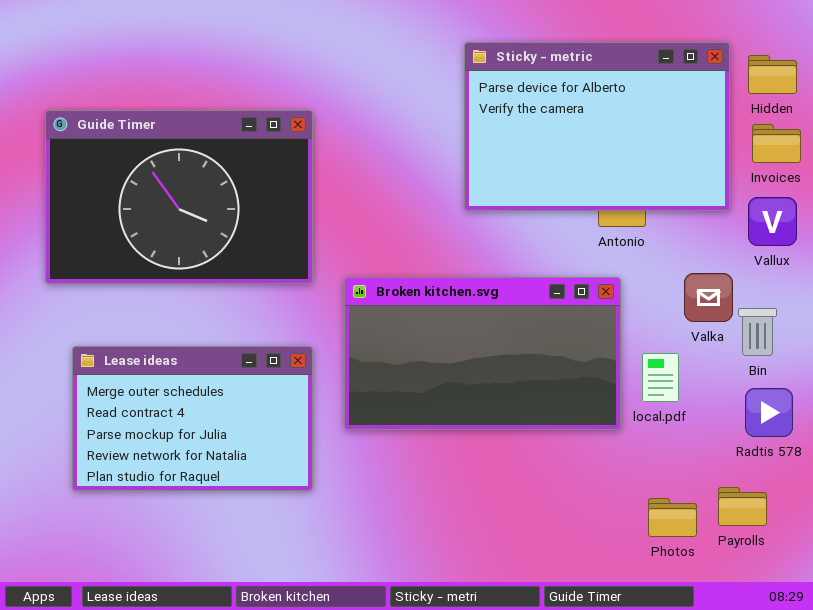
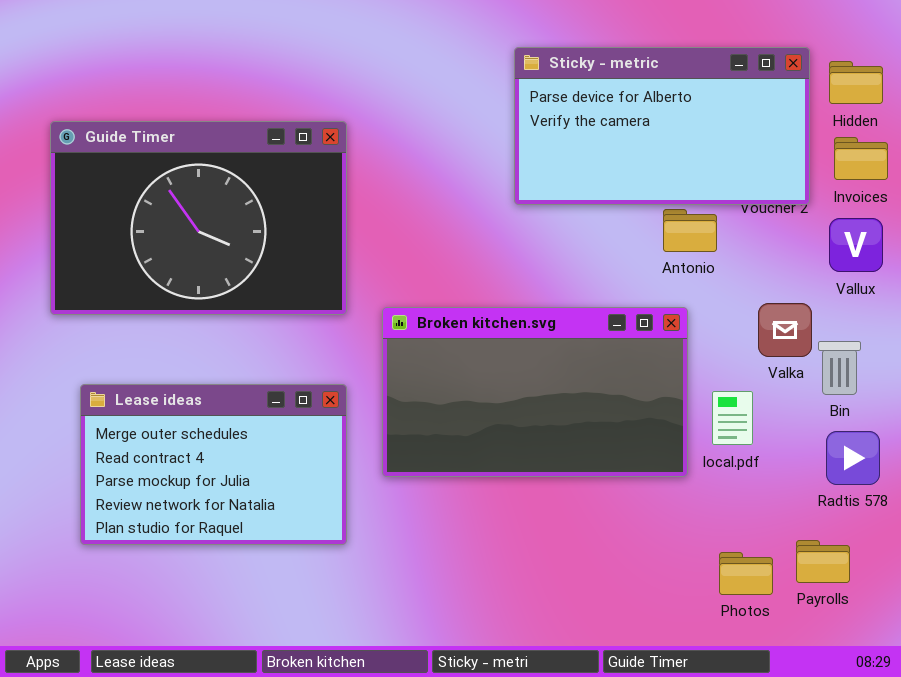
Sticky - metric: [464,42,730,211] -> [514,47,810,205], resized

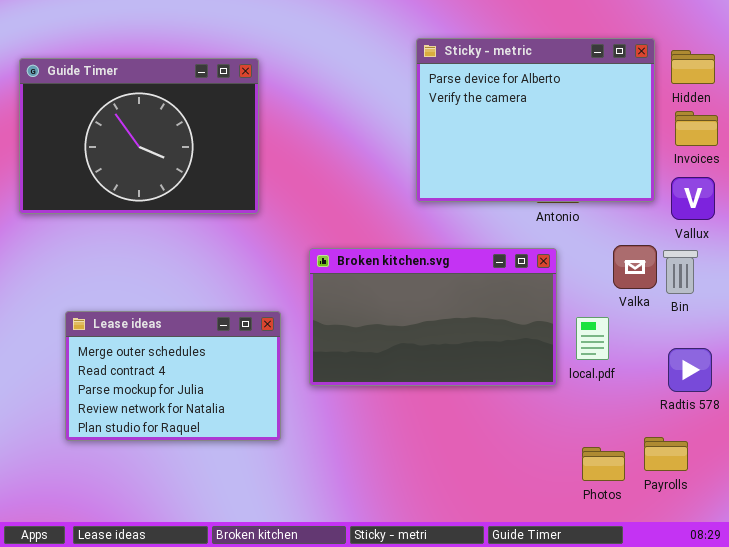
Sticky - metric: [514,47,810,205] -> [416,38,655,202], resized
Guide Timer: [50,121,347,315] -> [19,58,259,214], moved
Bin: [818,341,861,395] -> [663,250,698,294], moved

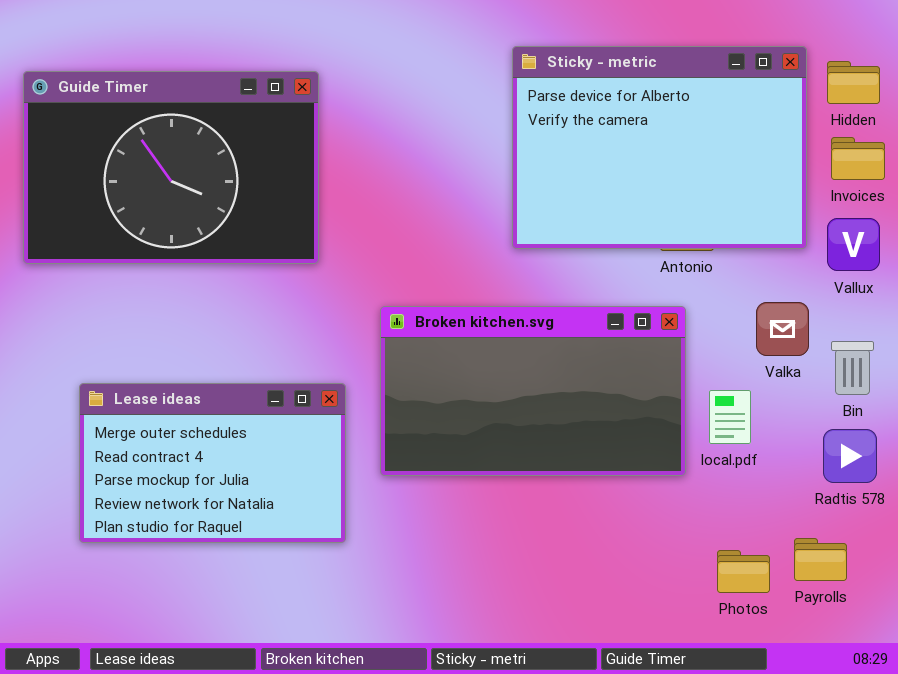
Bin: [663,250,698,294] -> [831,341,874,395], moved

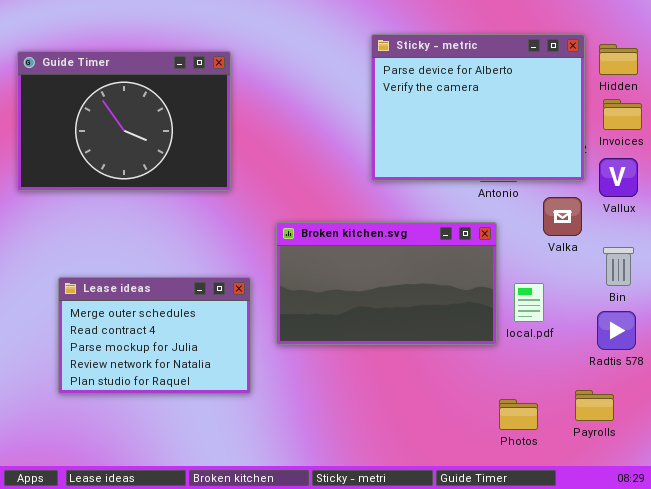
Valka: [756,302,809,356] -> [543,197,582,236], moved
Photos: [717,550,770,593] -> [499,399,538,430], moved

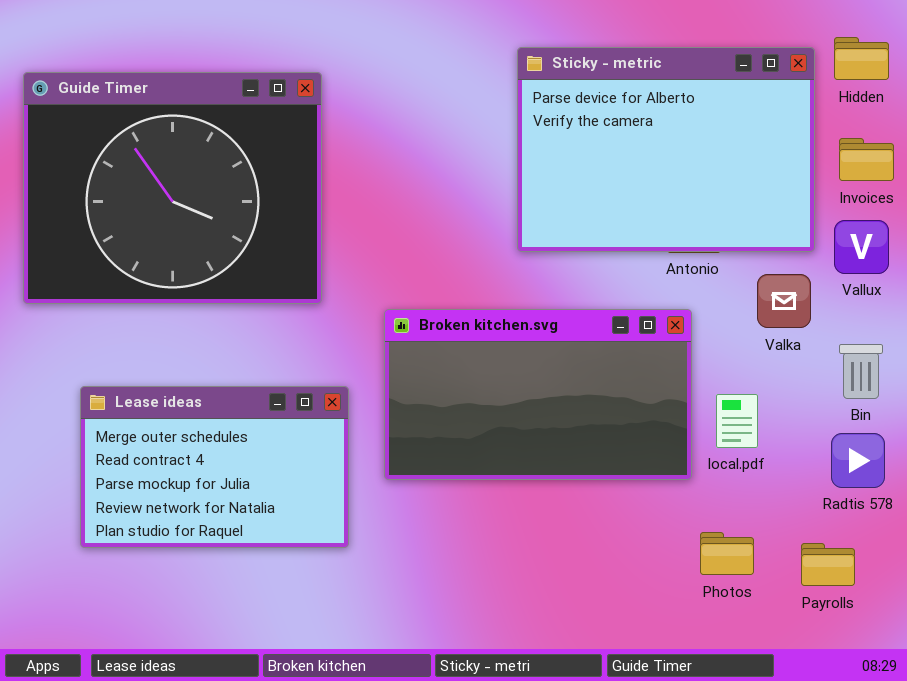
Hidden: [599,44,638,75] -> [834,37,889,80], moved
Guide Timer: [17,51,231,191] -> [23,72,322,304], resized
Photos: [499,399,538,430] -> [700,532,754,575], moved

